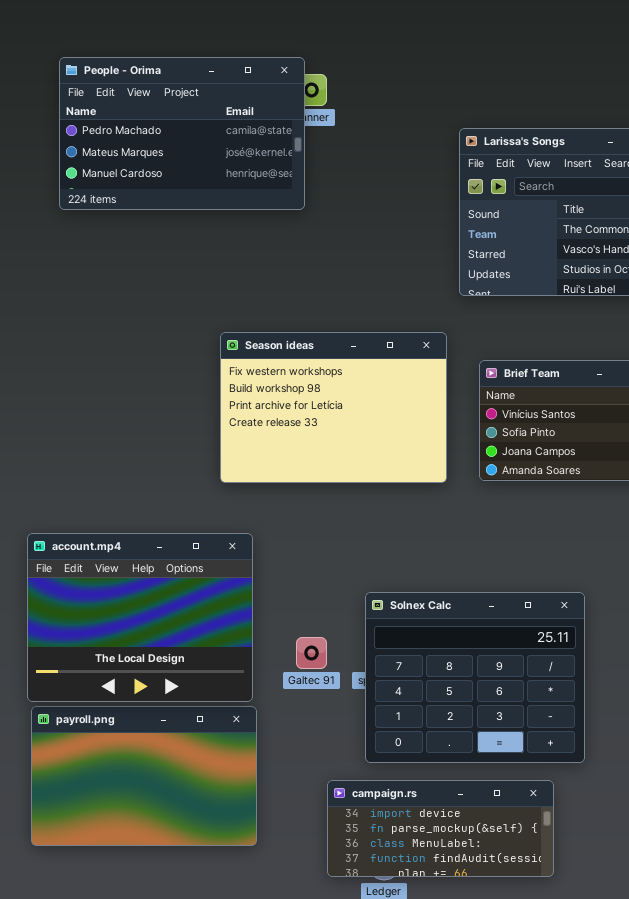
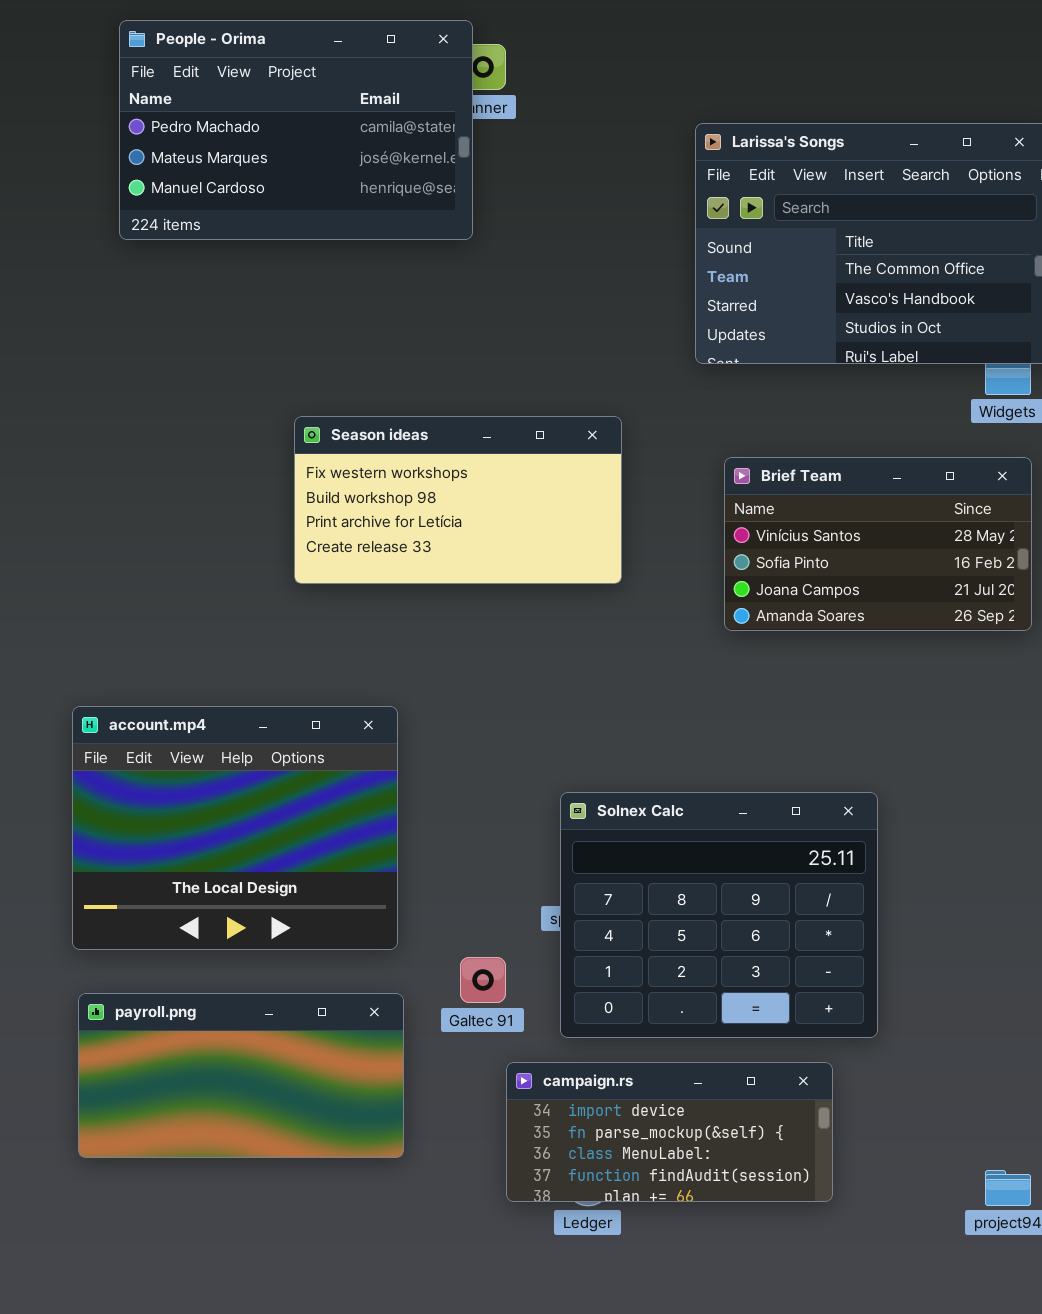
Season ideas: [220,332,447,483] -> [294,416,622,584], moved, resized
Galtec 91: [296,637,327,669] -> [460,957,506,1003], moved
payroll.png: [31,706,257,846] -> [78,993,404,1158], resized

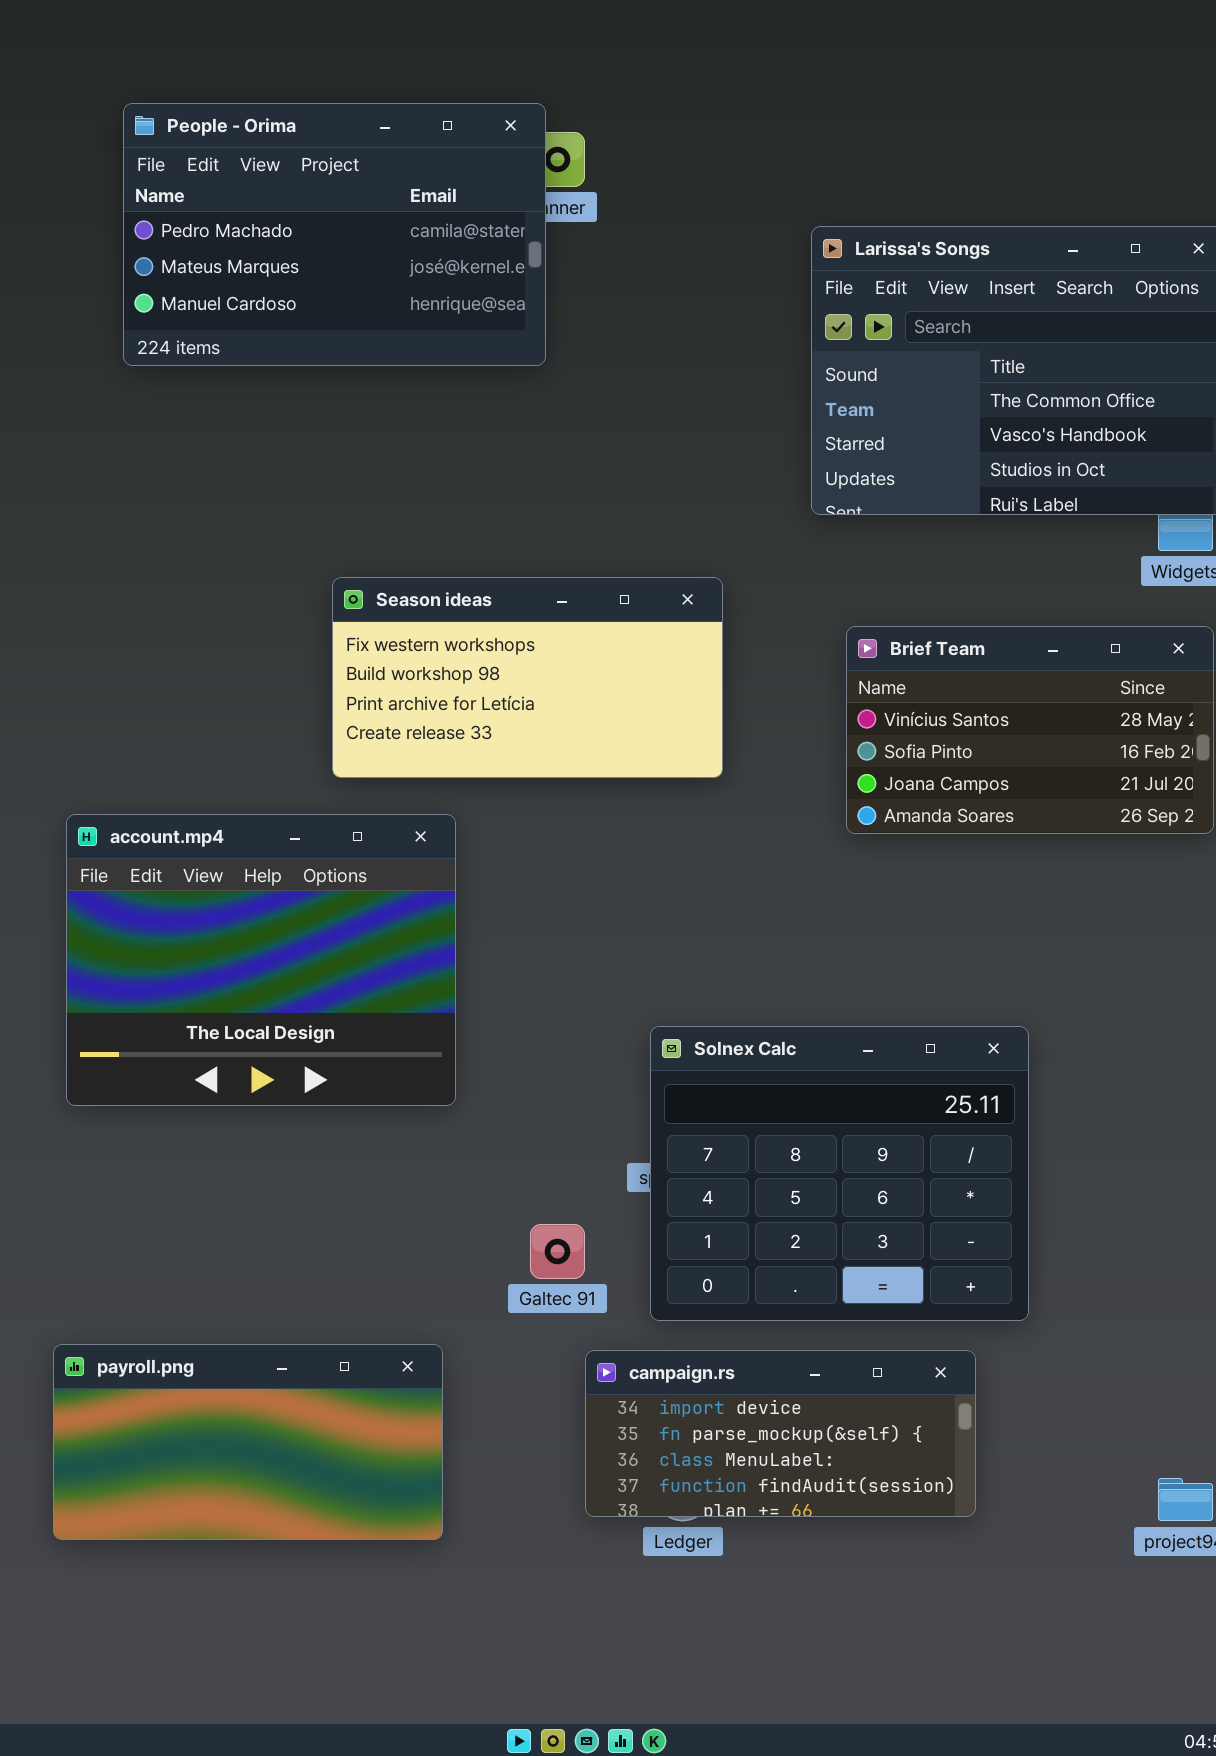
account.mp4: [72,706,398,950] -> [66,814,456,1106], moved
payroll.png: [78,993,404,1158] -> [53,1344,443,1540], moved

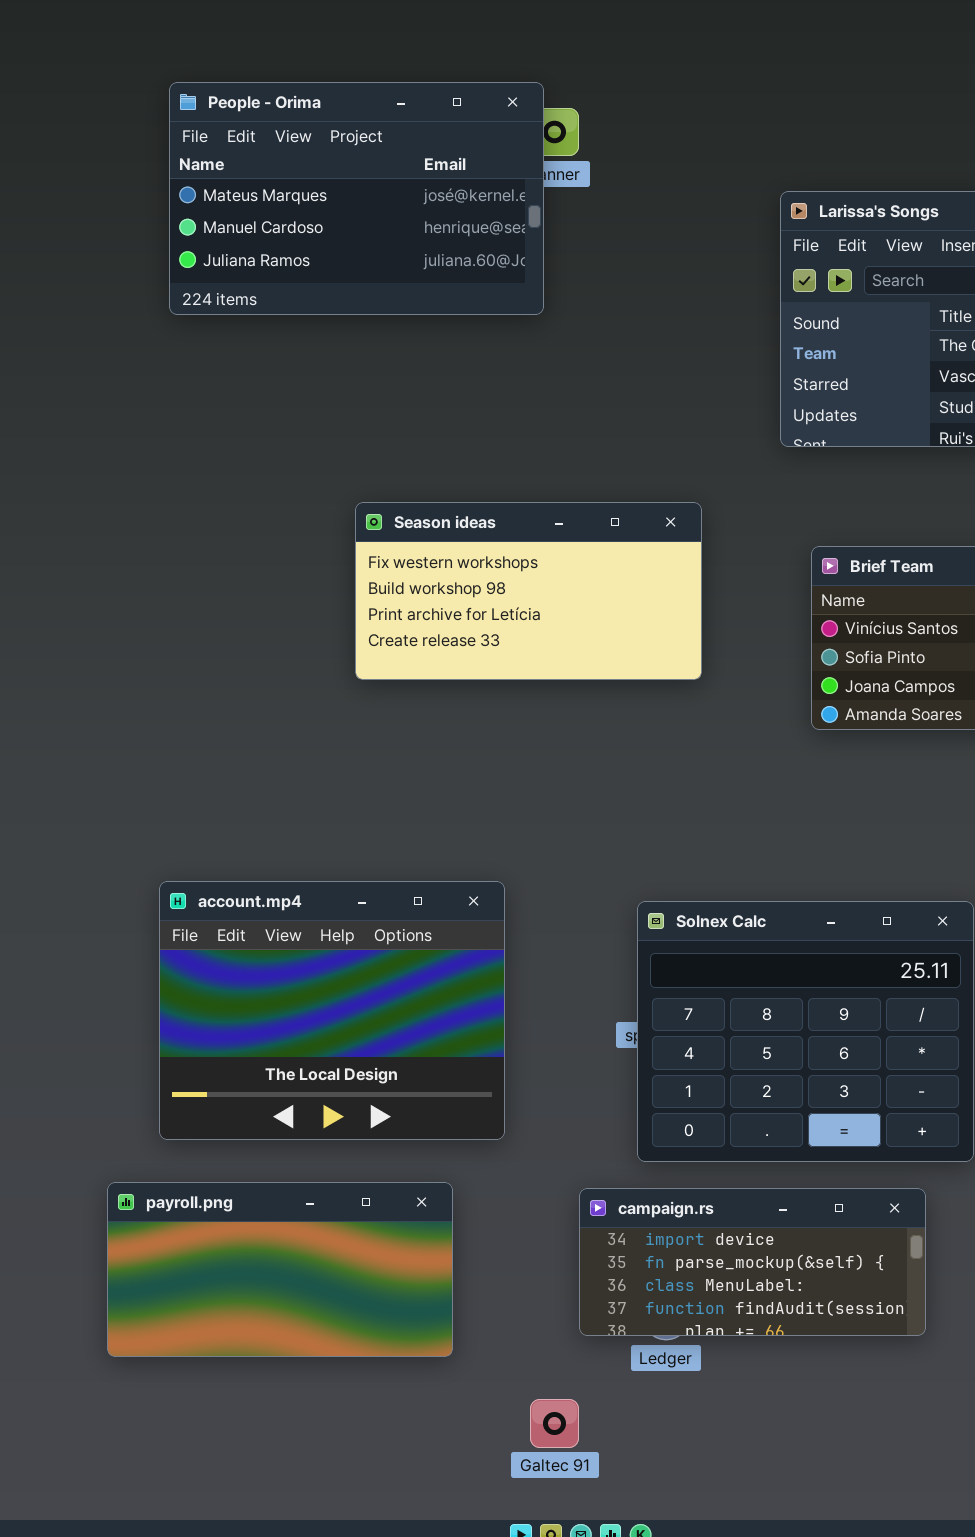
People - Orima: [123,103,546,366] -> [169,82,544,315], scrolled down 1 row
account.mp4: [66,814,456,1106] -> [159,881,505,1140], moved
Galtec 91: [530,1224,585,1279] -> [530,1399,579,1448], moved

